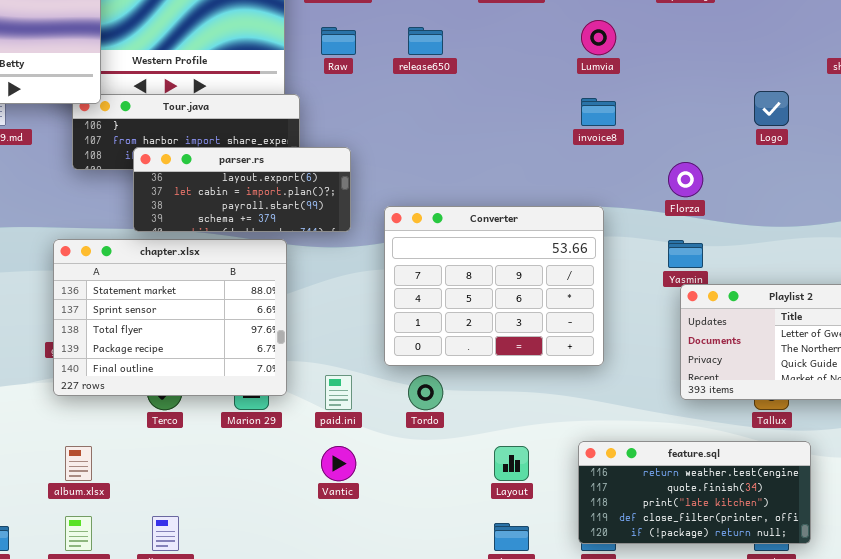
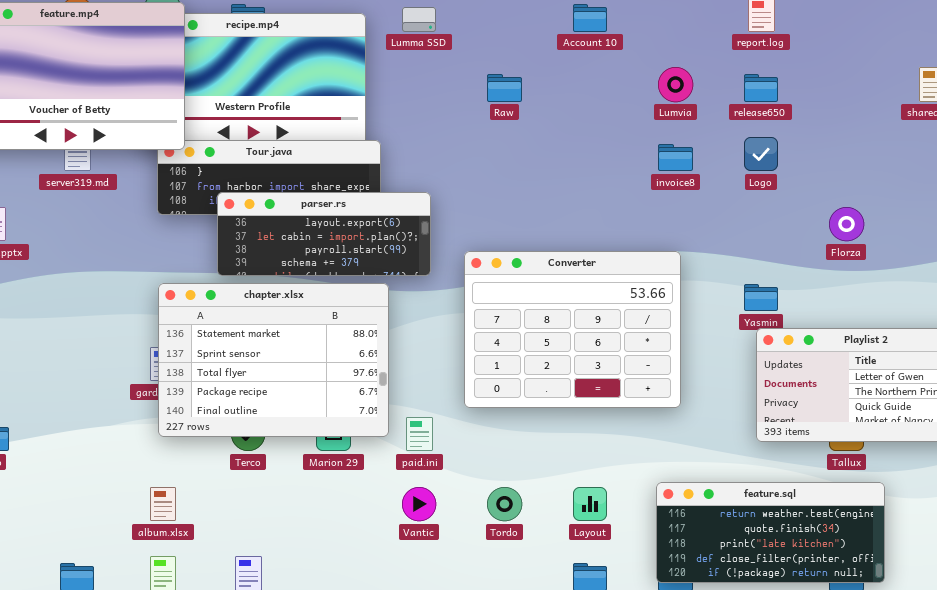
Raw: [321,27,356,55] -> [487,74,522,102], moved
release650: [408,27,443,55] -> [744,74,778,102], moved
Logo: [754,91,789,126] -> [744,137,778,171], moved
Florza: [668,162,703,197] -> [829,207,864,241], moved
chapter.xlsx: [53,239,287,396] -> [158,283,389,437], moved
Tordo: [408,375,443,410] -> [487,487,522,521], moved

